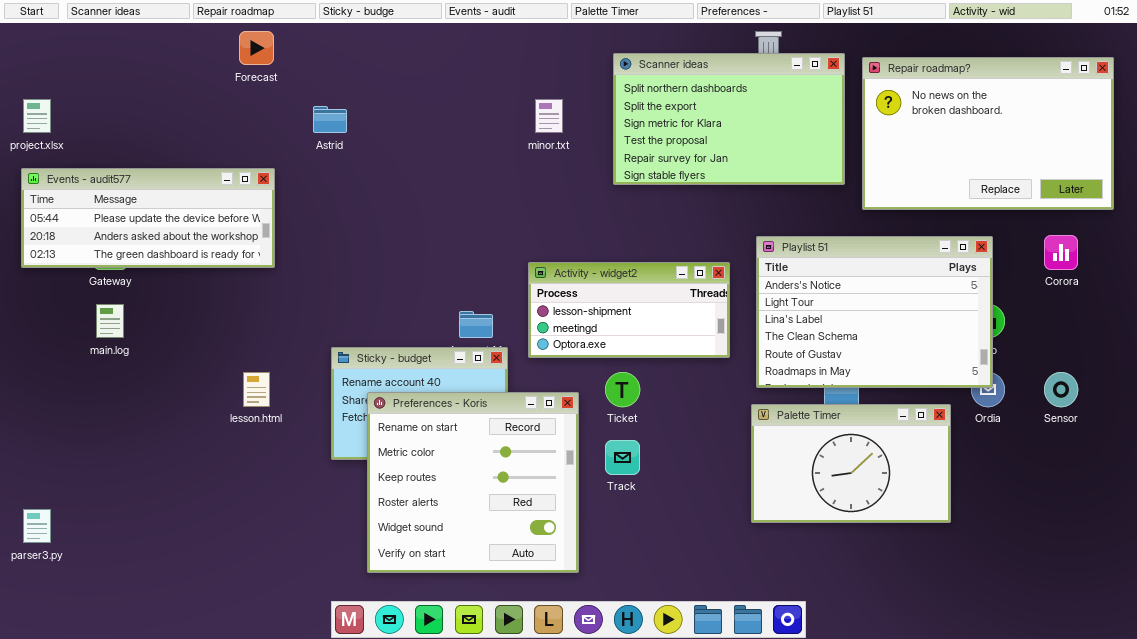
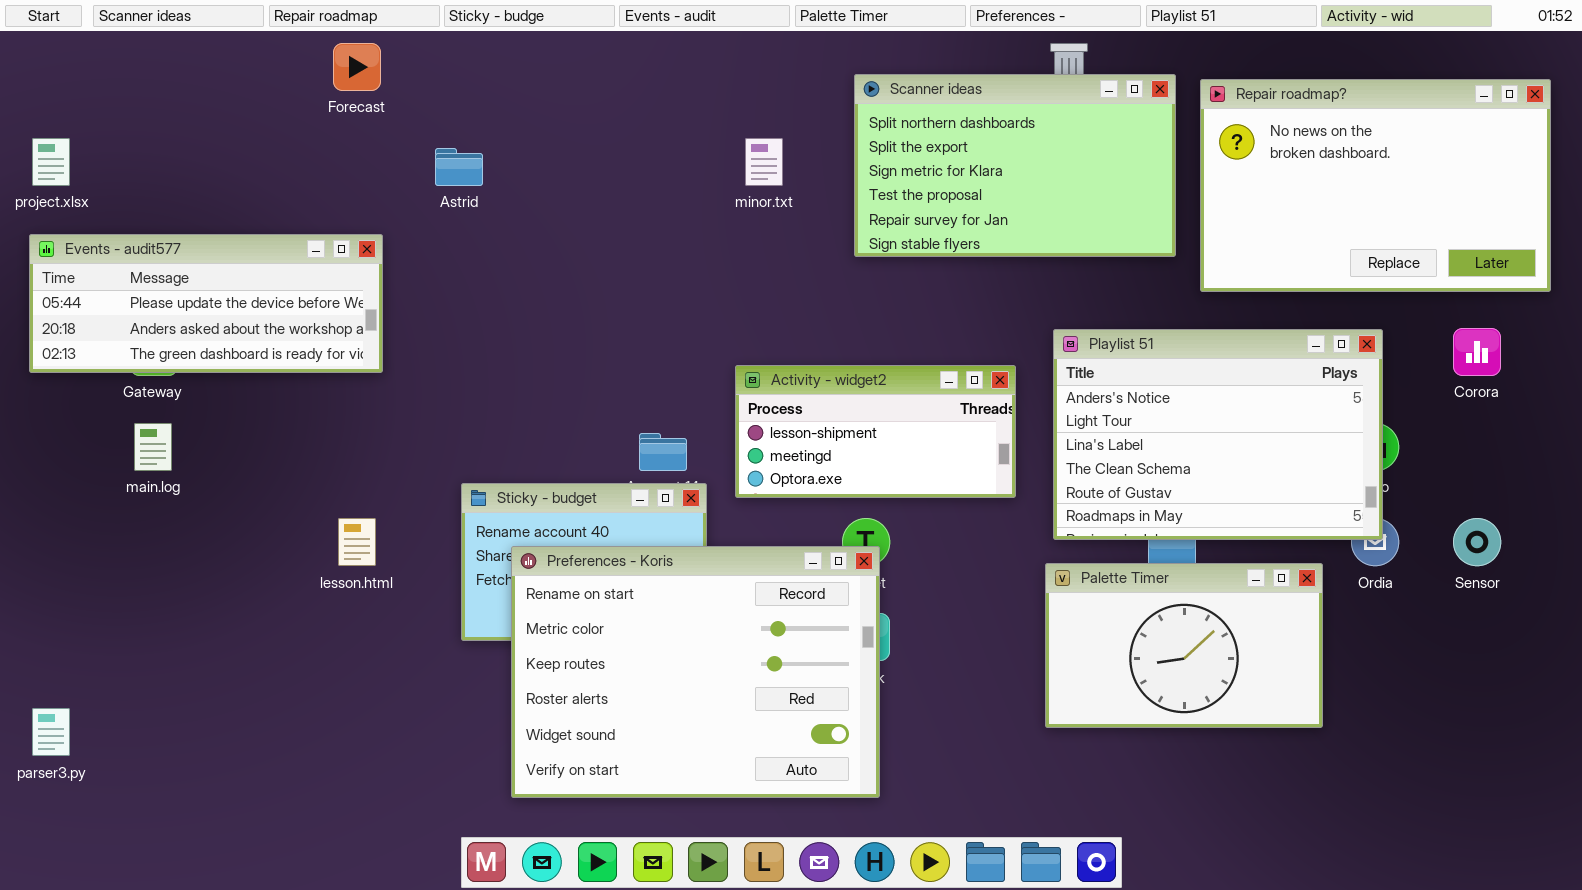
Preferences - Koris: [367,392,579,573] -> [511,546,880,798], resized

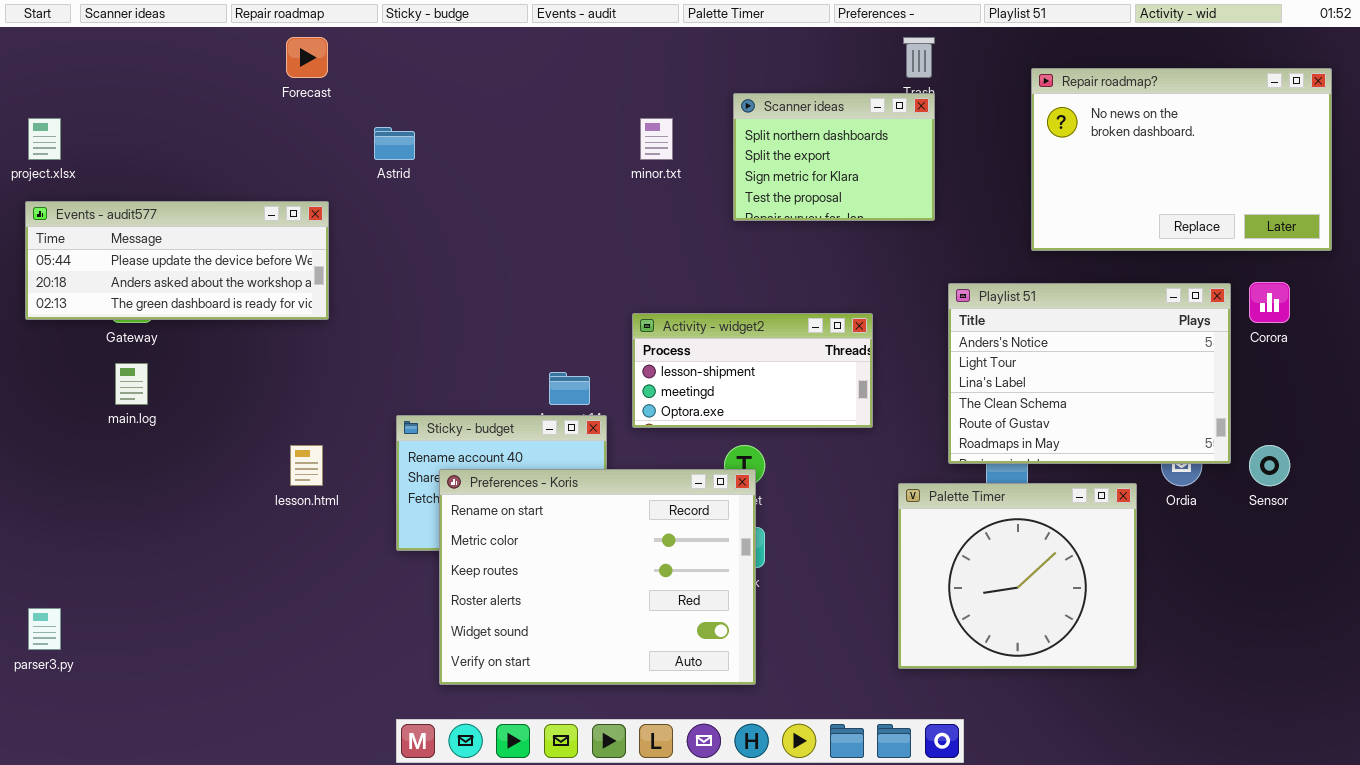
Scanner ideas: [854,74,1176,257] -> [733,93,935,221], resized
Playlist 51: [1053,329,1383,540] -> [948,283,1231,464], moved
Palette Timer: [1045,563,1323,728] -> [898,483,1137,669], resized

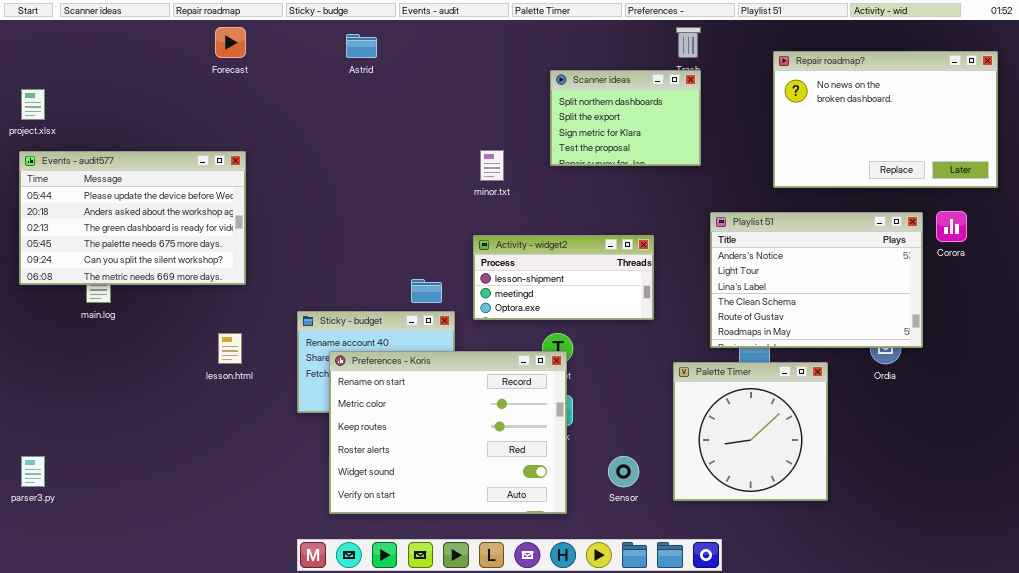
minor.txt: [640,118,673,160] -> [480,150,504,181], moved
Astrid: [374,127,415,160] -> [346,34,377,58], moved
Events - audit577: [25,201,329,320] -> [19,151,246,285], resized
Sensor: [1249,445,1290,486] -> [608,456,639,487], moved
Palette Timer: [898,483,1137,669] -> [673,362,828,501], resized

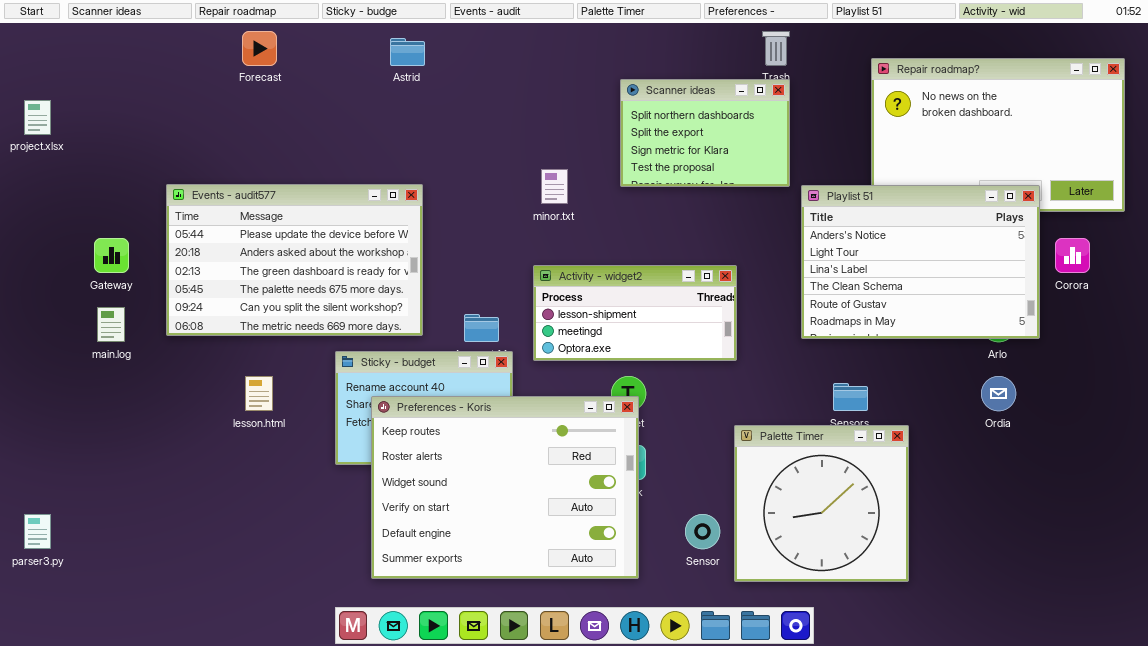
Events - audit577: [19,151,246,285] -> [166,184,423,336], moved
Playlist 51: [710,212,923,348] -> [801,185,1040,339], moved
Preferences - Koris: [329,351,567,514] -> [371,396,639,579], scrolled down 2 rows
Palette Timer: [673,362,828,501] -> [734,425,909,582], moved

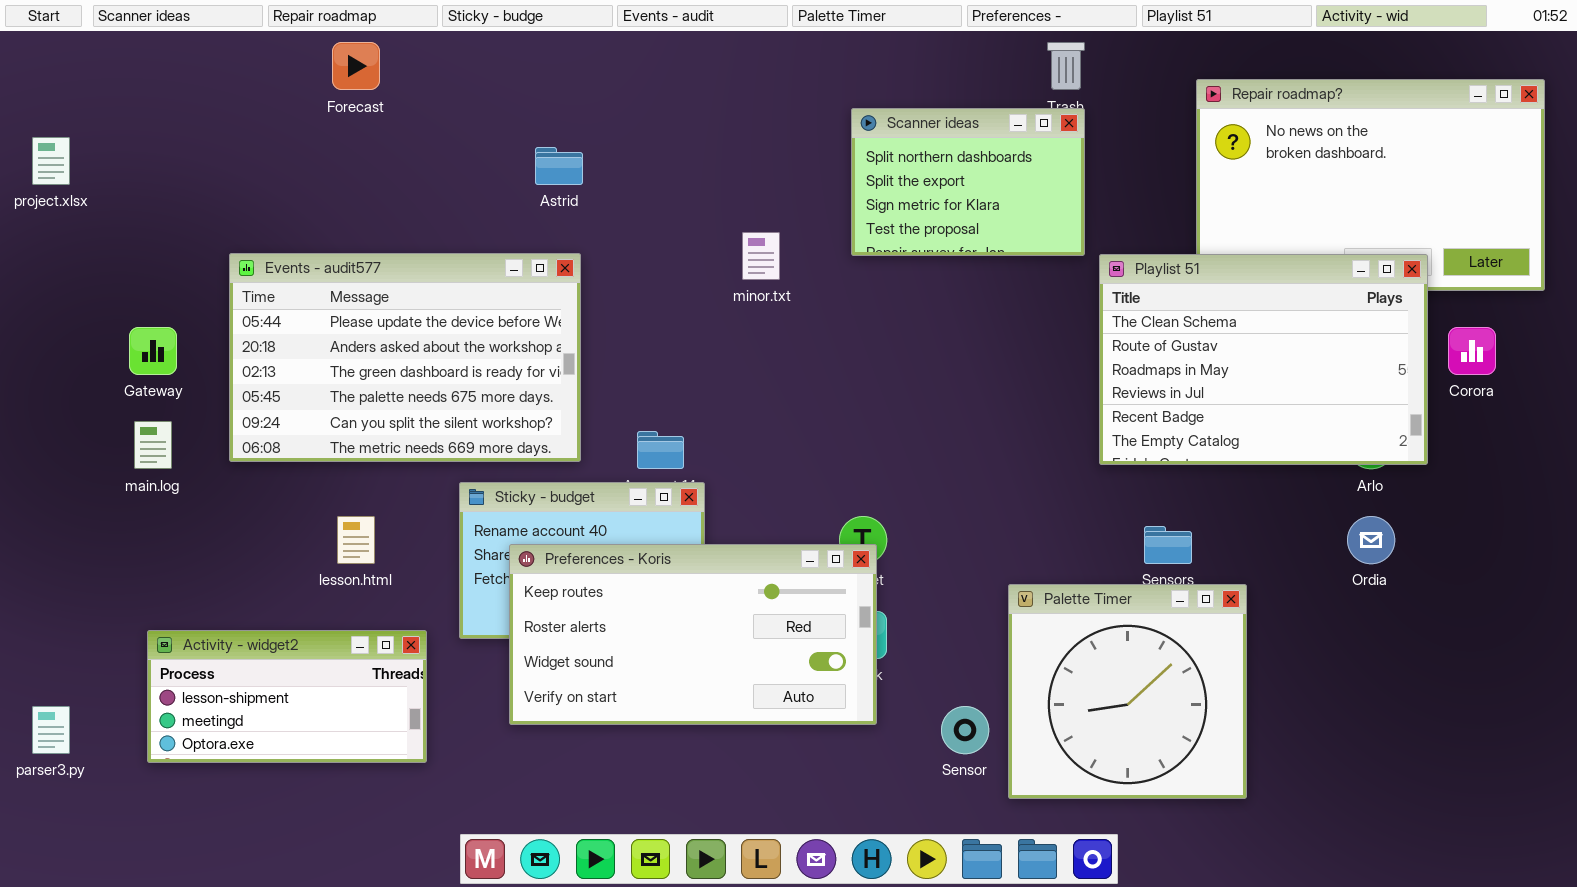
Astrid: [390,38,425,66] -> [535,147,583,185], moved
Playlist 51: [801,185,1040,339] -> [1099,254,1428,465], scrolled down 3 rows
Activity - widget2: [533,265,737,361] -> [147,630,427,763], moved
Preferences - Koris: [371,396,639,579] -> [509,544,877,725], resized

